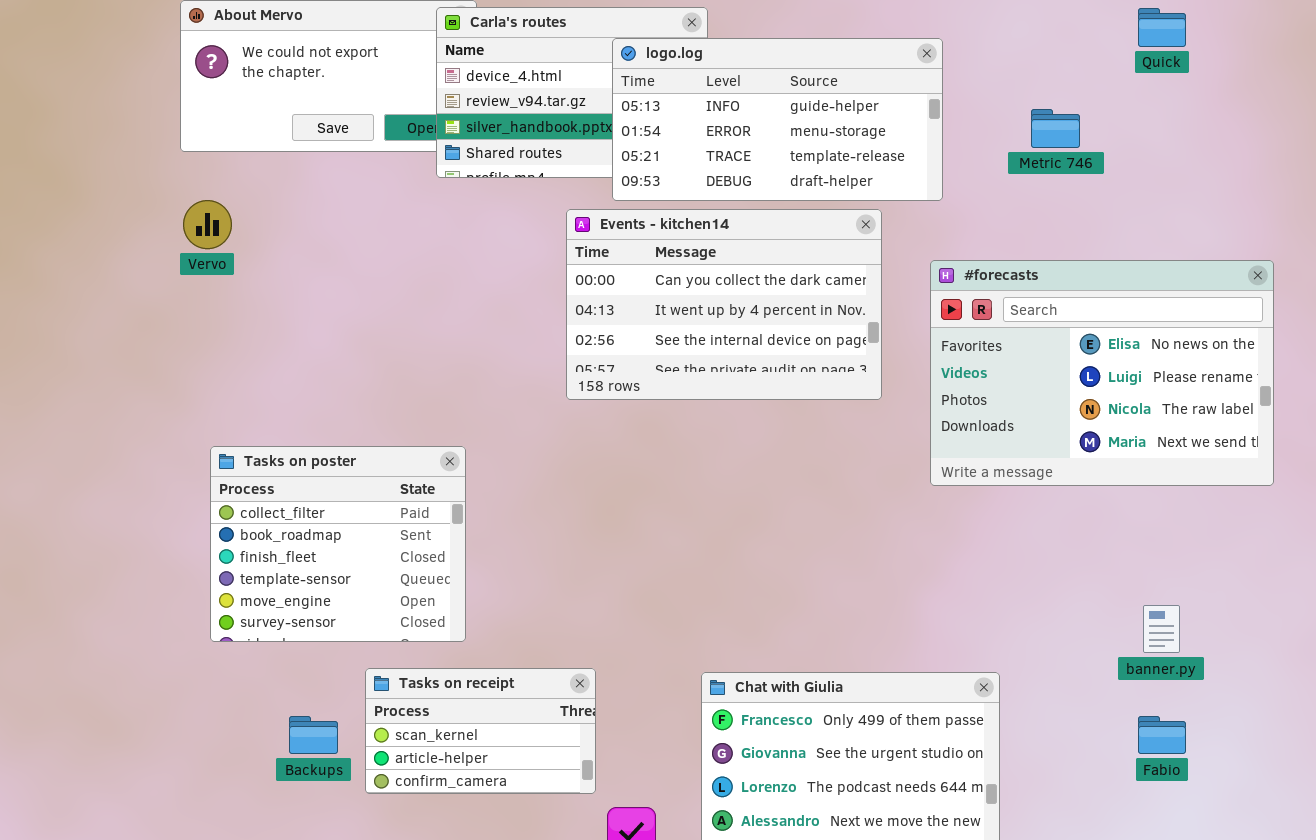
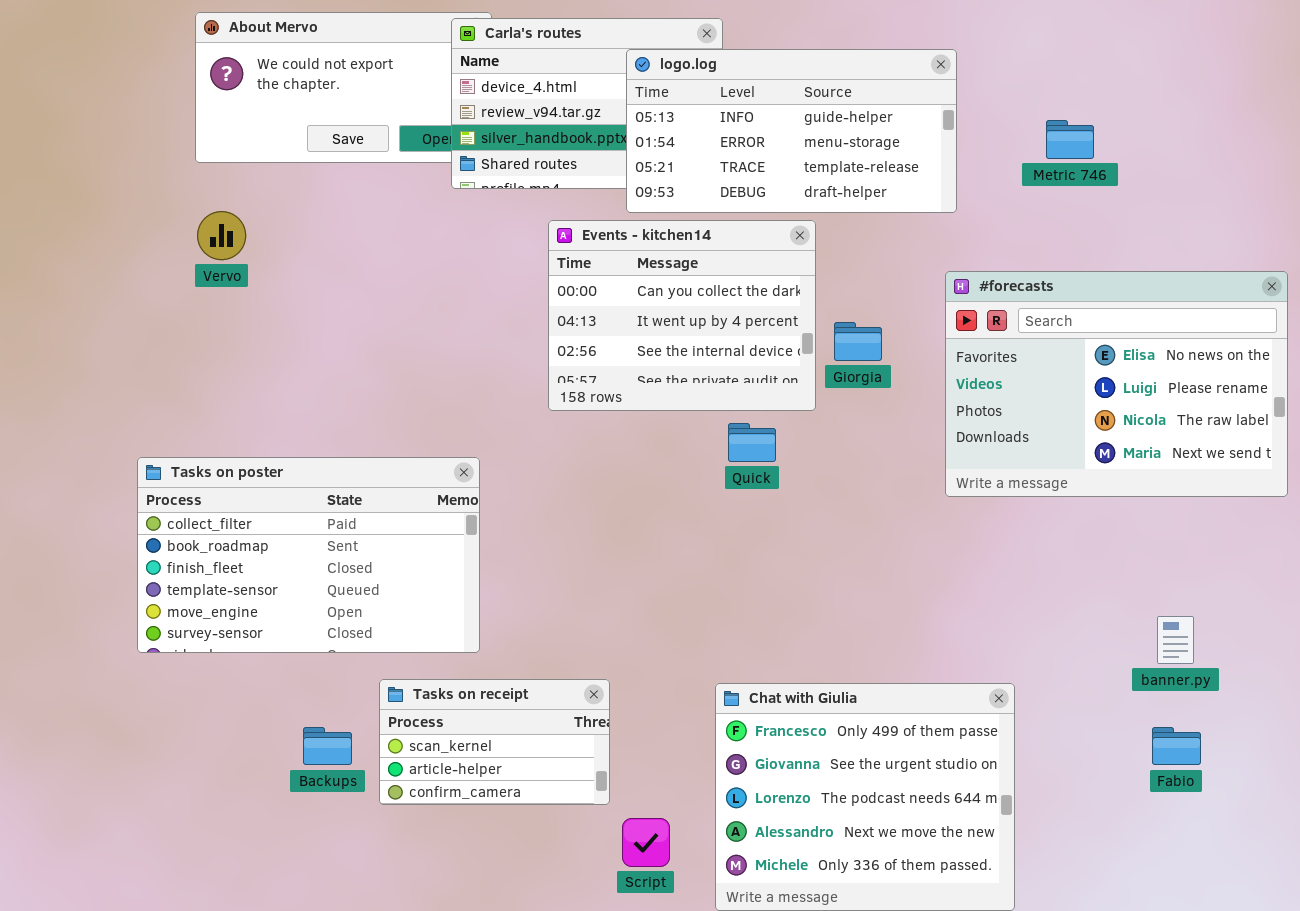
Quick: [1138,8,1186,47] -> [728,423,776,462], moved
Events - kitchen14: [566,209,882,400] -> [548,220,816,411], moved, resized
Tasks on poster: [210,446,466,642] -> [137,457,480,653], resized

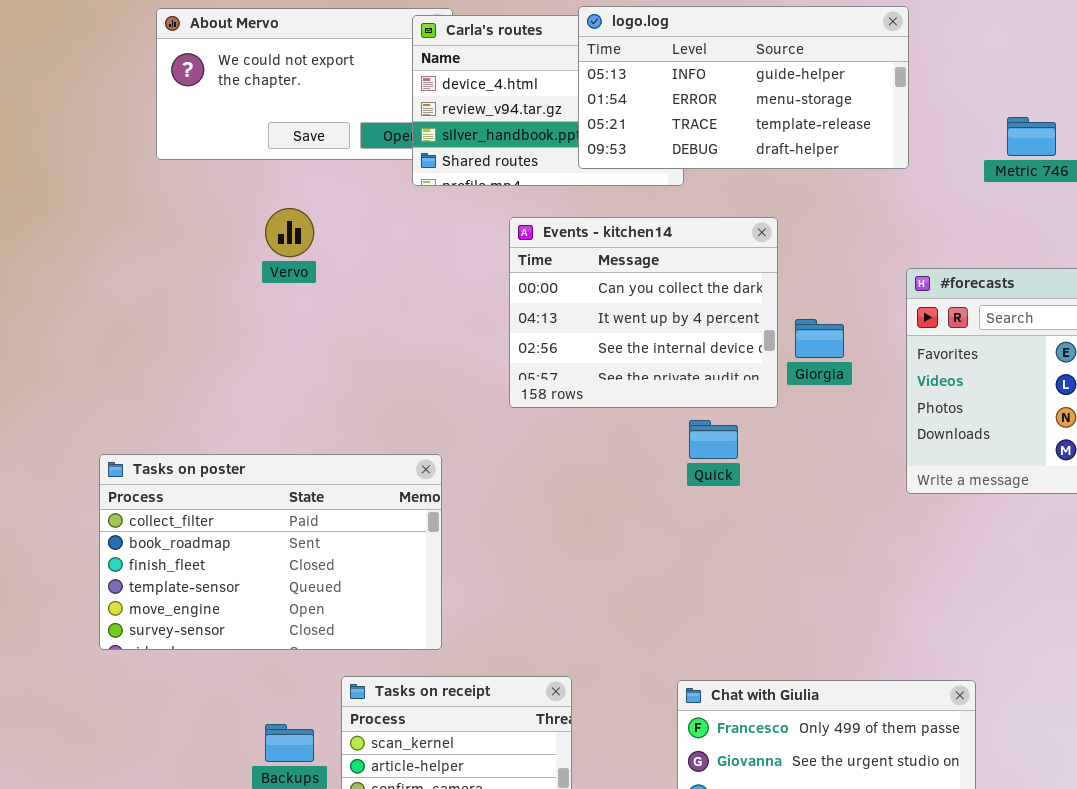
logo.log: [626,49,957,213] -> [578,6,909,169], moved
Vervo: [197,211,246,260] -> [265,208,314,257], moved

